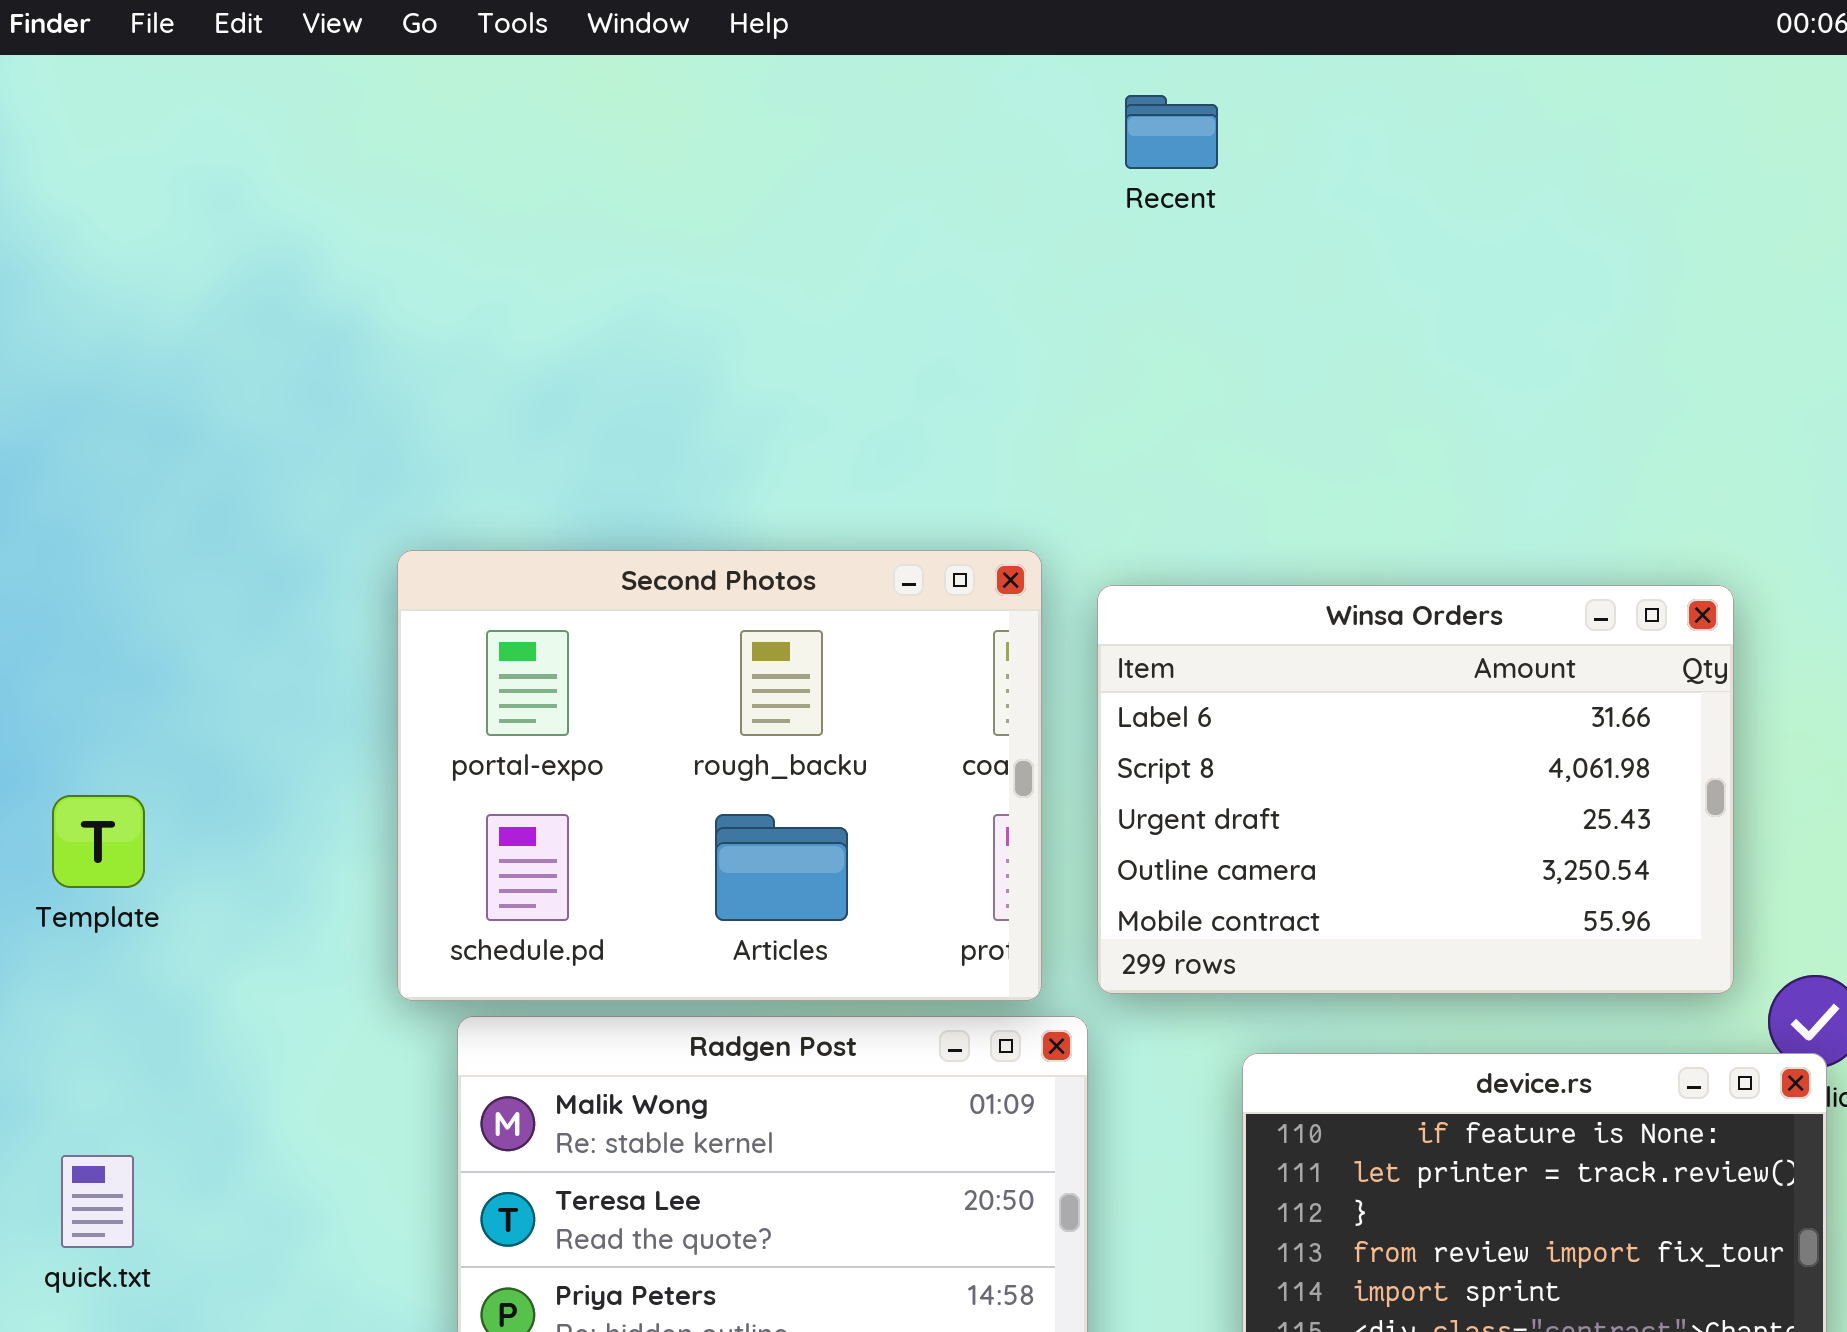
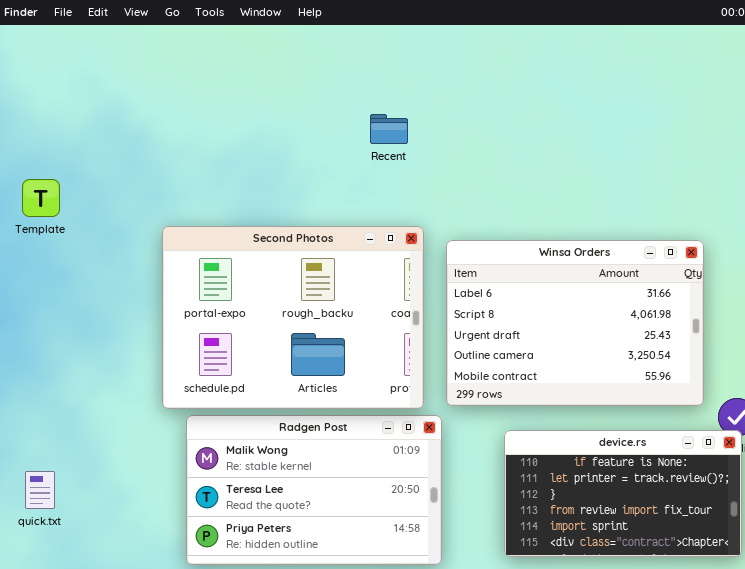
Recent: [1125,95,1218,169] -> [370,114,408,144], moved
Template: [52,795,145,888] -> [22,179,60,217], moved

